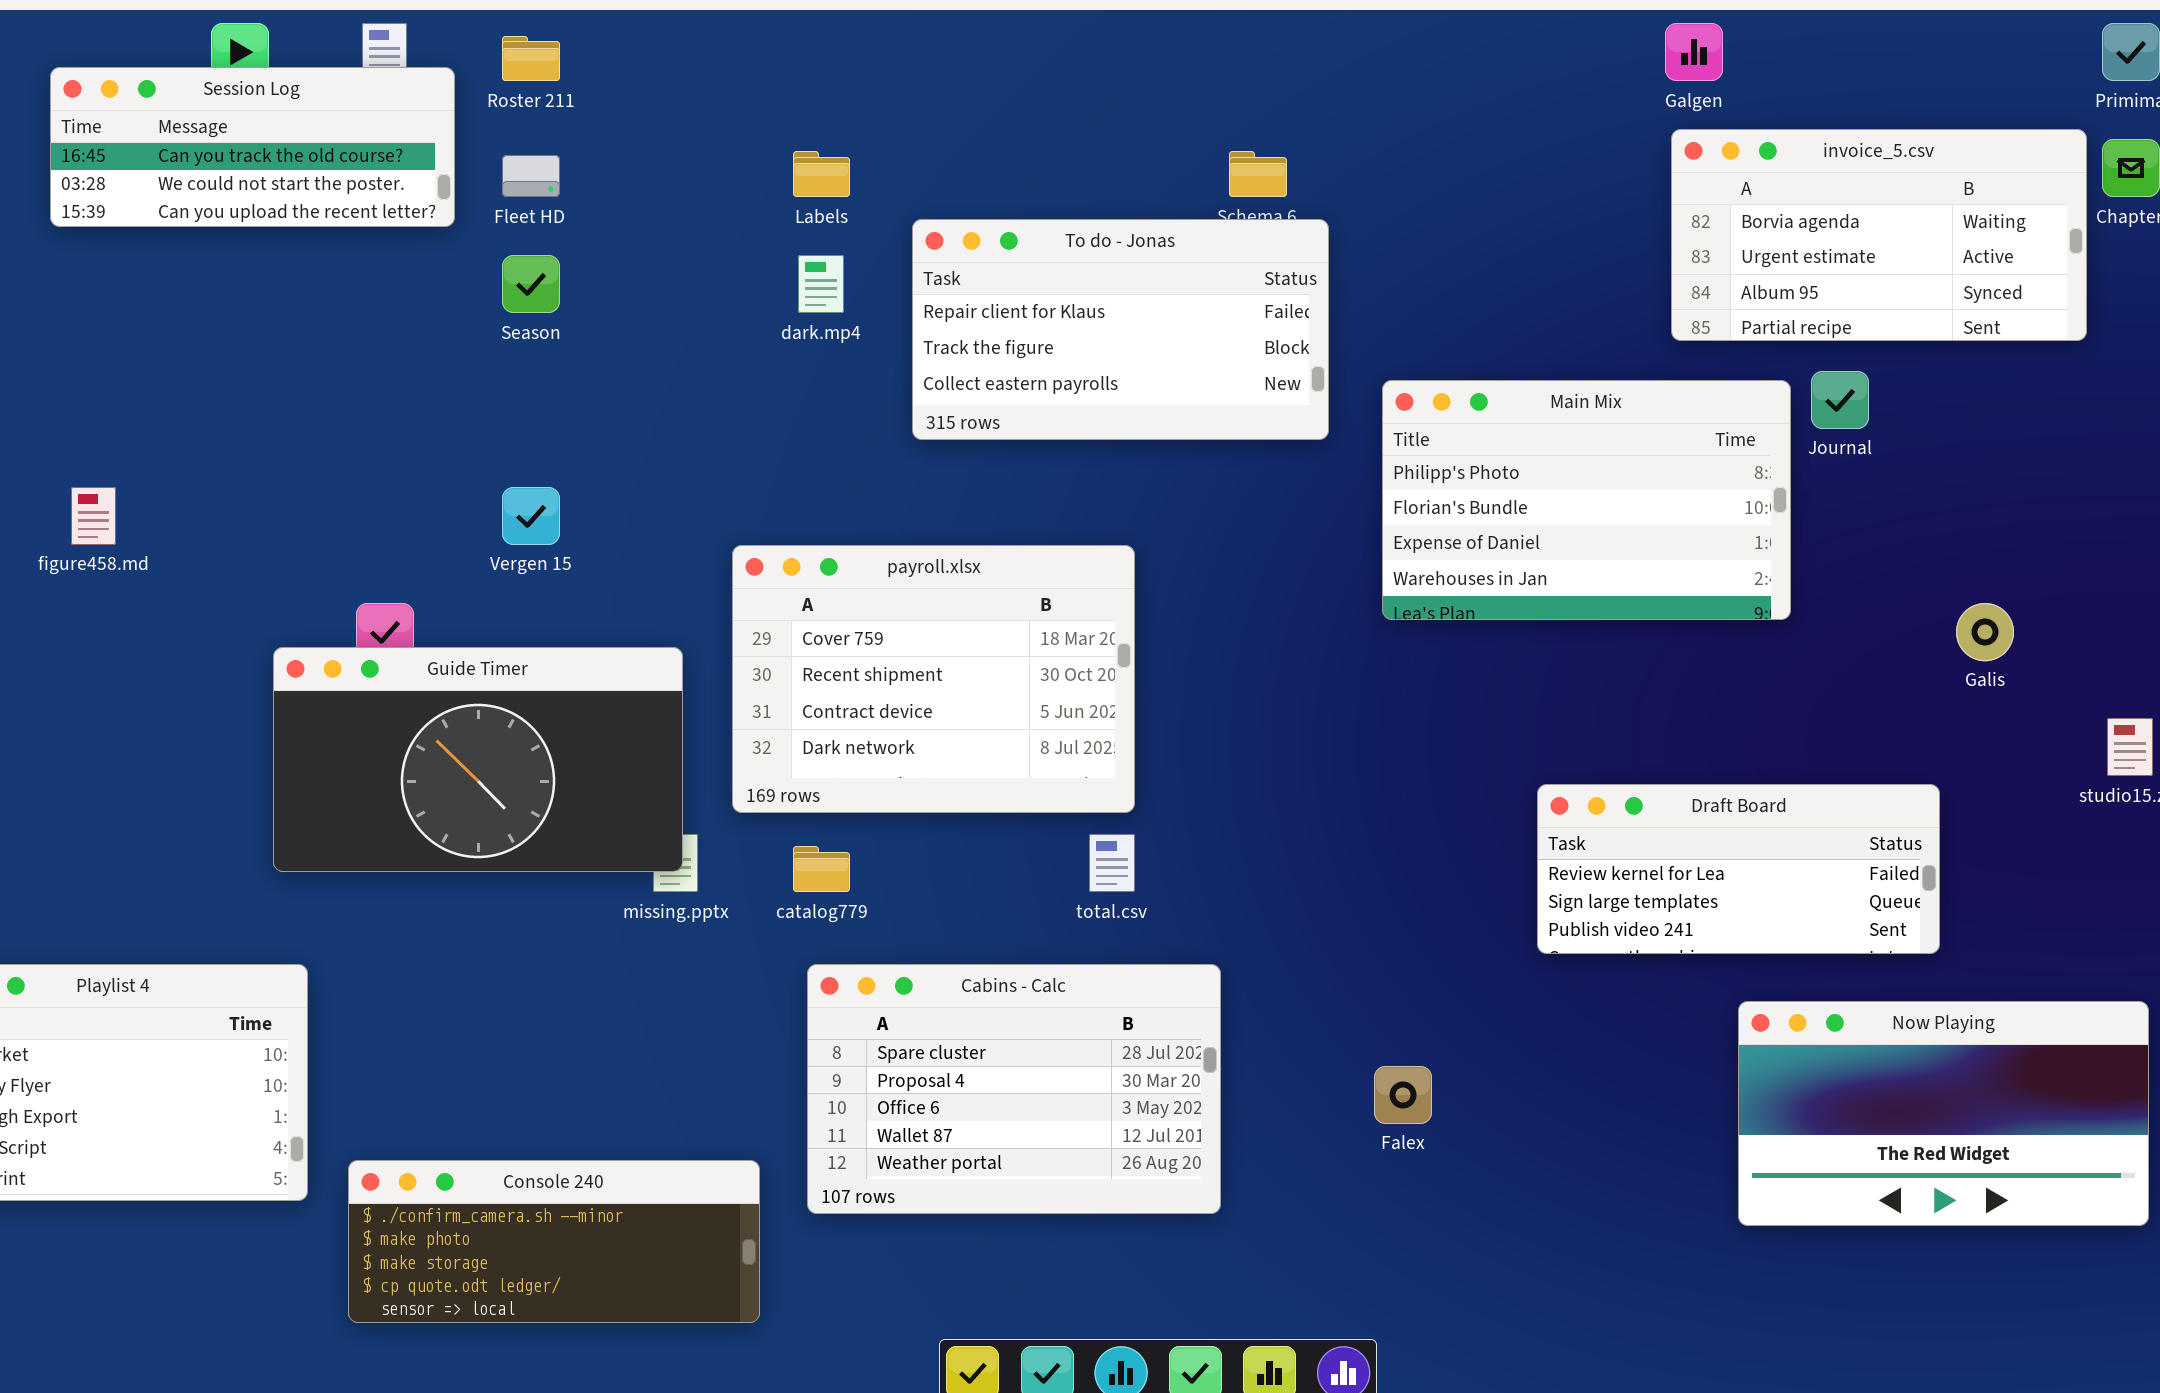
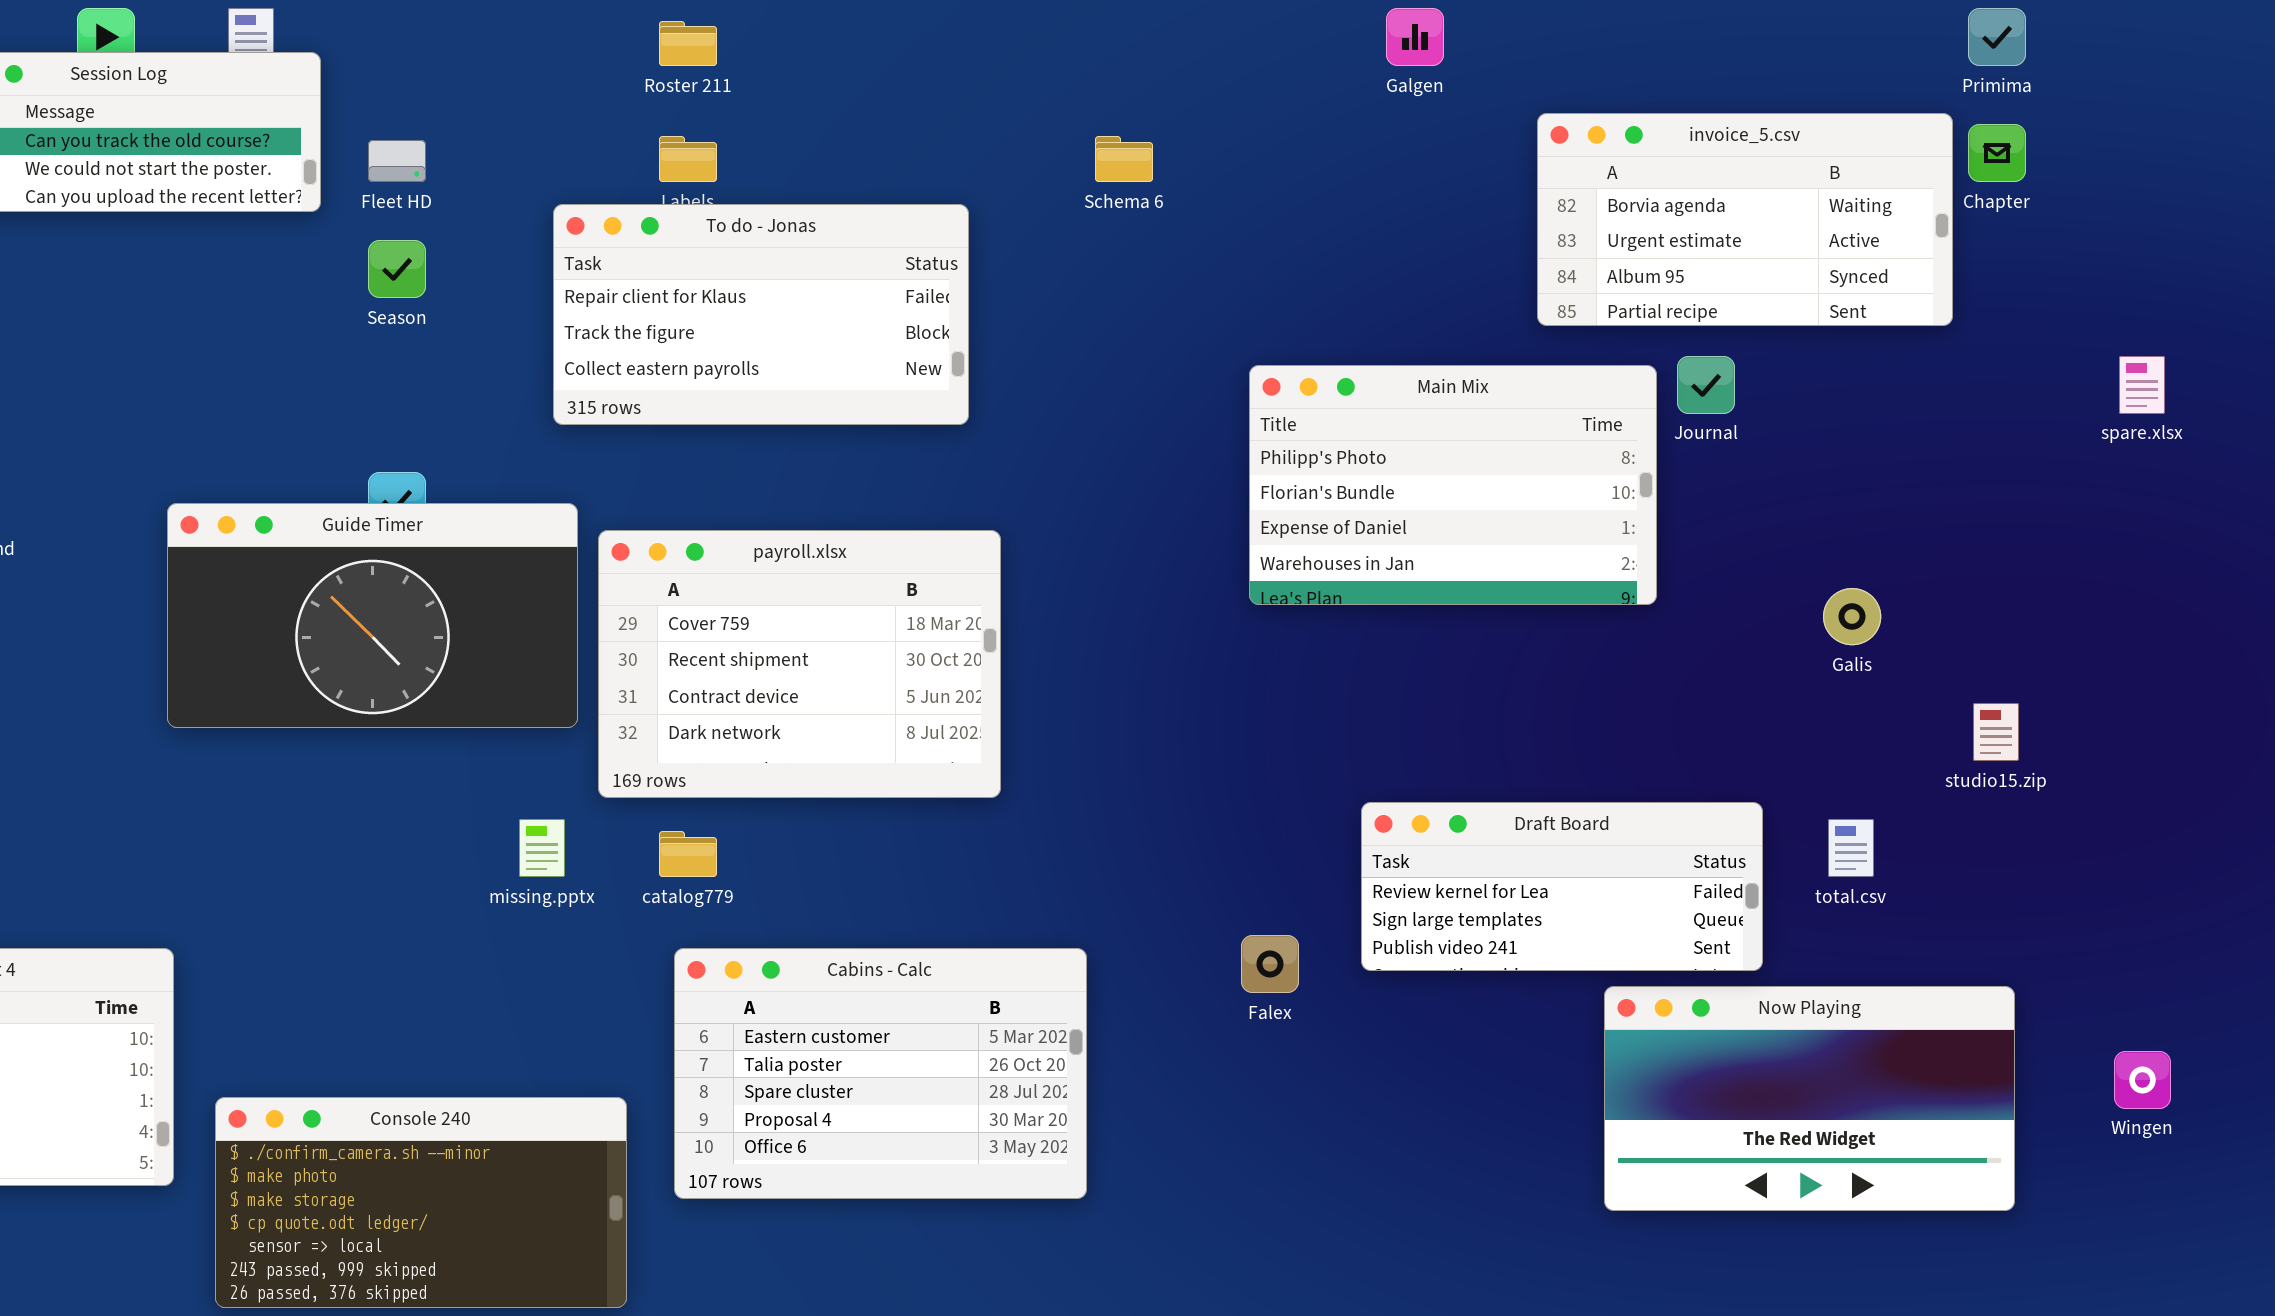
Galgen: [1665,23,1723,81] -> [1386,8,1444,66], moved
Roster 211: [502,36,560,81] -> [659,21,717,66], moved
To do - Jonas: [912,219,1329,440] -> [553,204,969,425], moved
Guide Timer: [273,647,683,872] -> [167,503,578,728], moved
Draft Board: [1537,784,1940,954] -> [1361,802,1763,971], moved
total.csv: [1089,834,1135,892] -> [1828,819,1874,877], moved
Cabins - Calc: [807,964,1221,1214] -> [674,948,1087,1199], scrolled up 2 rows
Falex: [1374,1066,1432,1124] -> [1241,935,1299,993], moved
Console 240: [348,1160,760,1323] -> [215,1097,627,1308], resized

